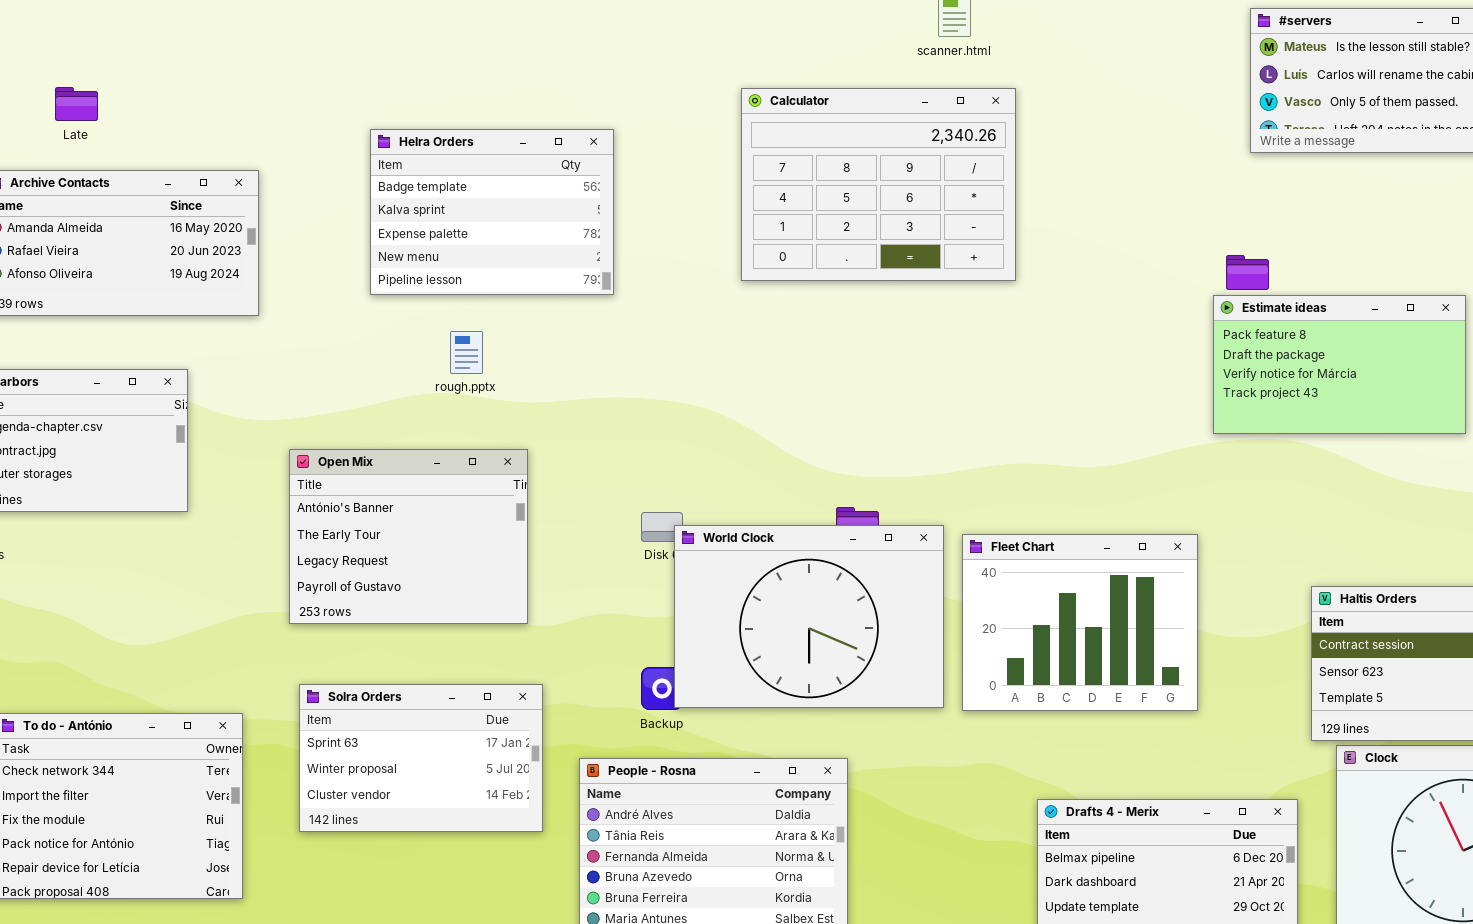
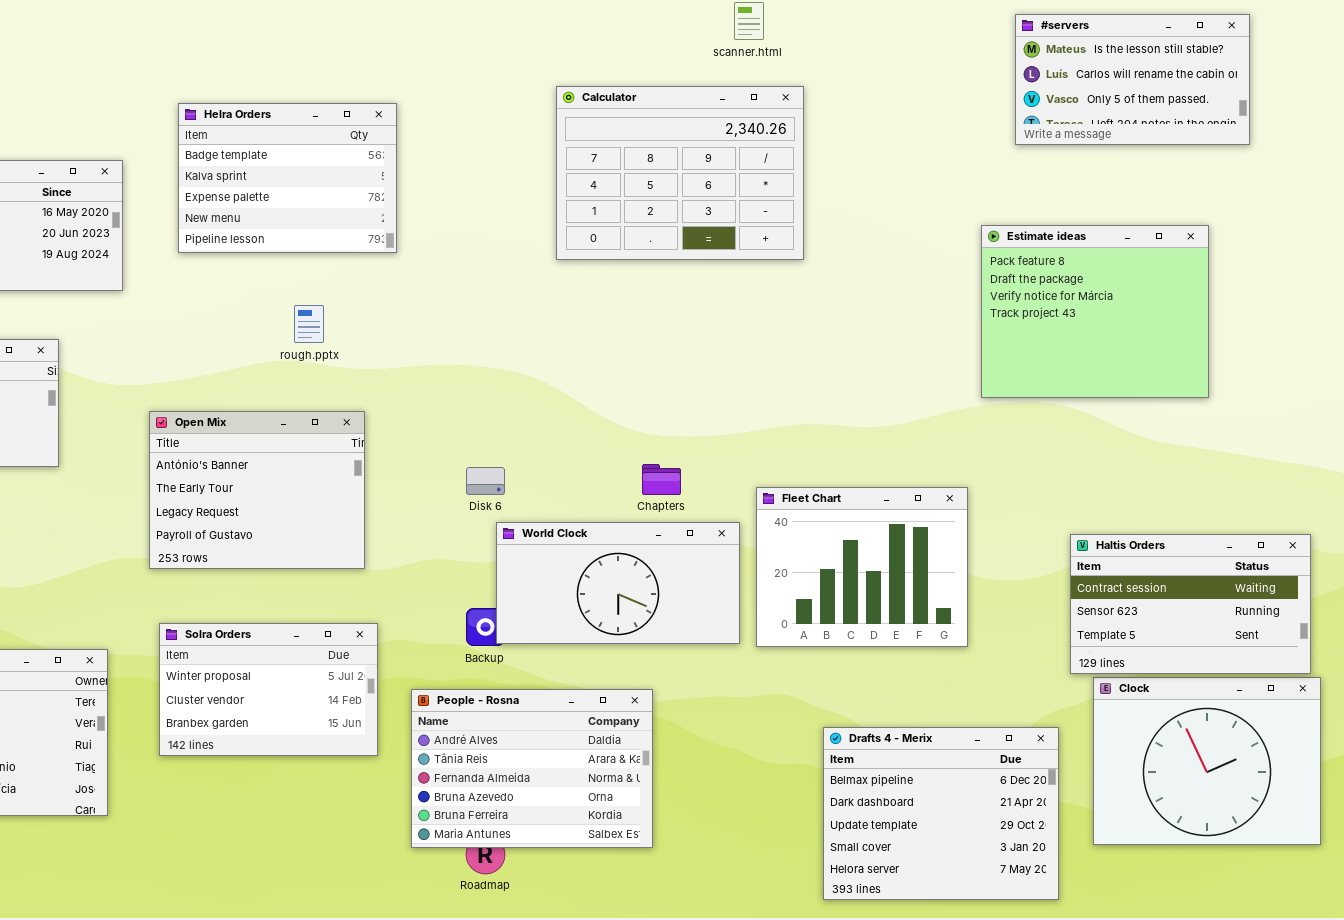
Helra Orders: [370,129,614,295] -> [178,103,397,253], moved
Estimate ideas: [1213,295,1466,434] -> [981,225,1209,398], resized
World Clock: [674,525,944,708] -> [496,522,740,644], resized
Solra Orders: [299,684,543,832] -> [159,623,378,756], scrolled down 1 row

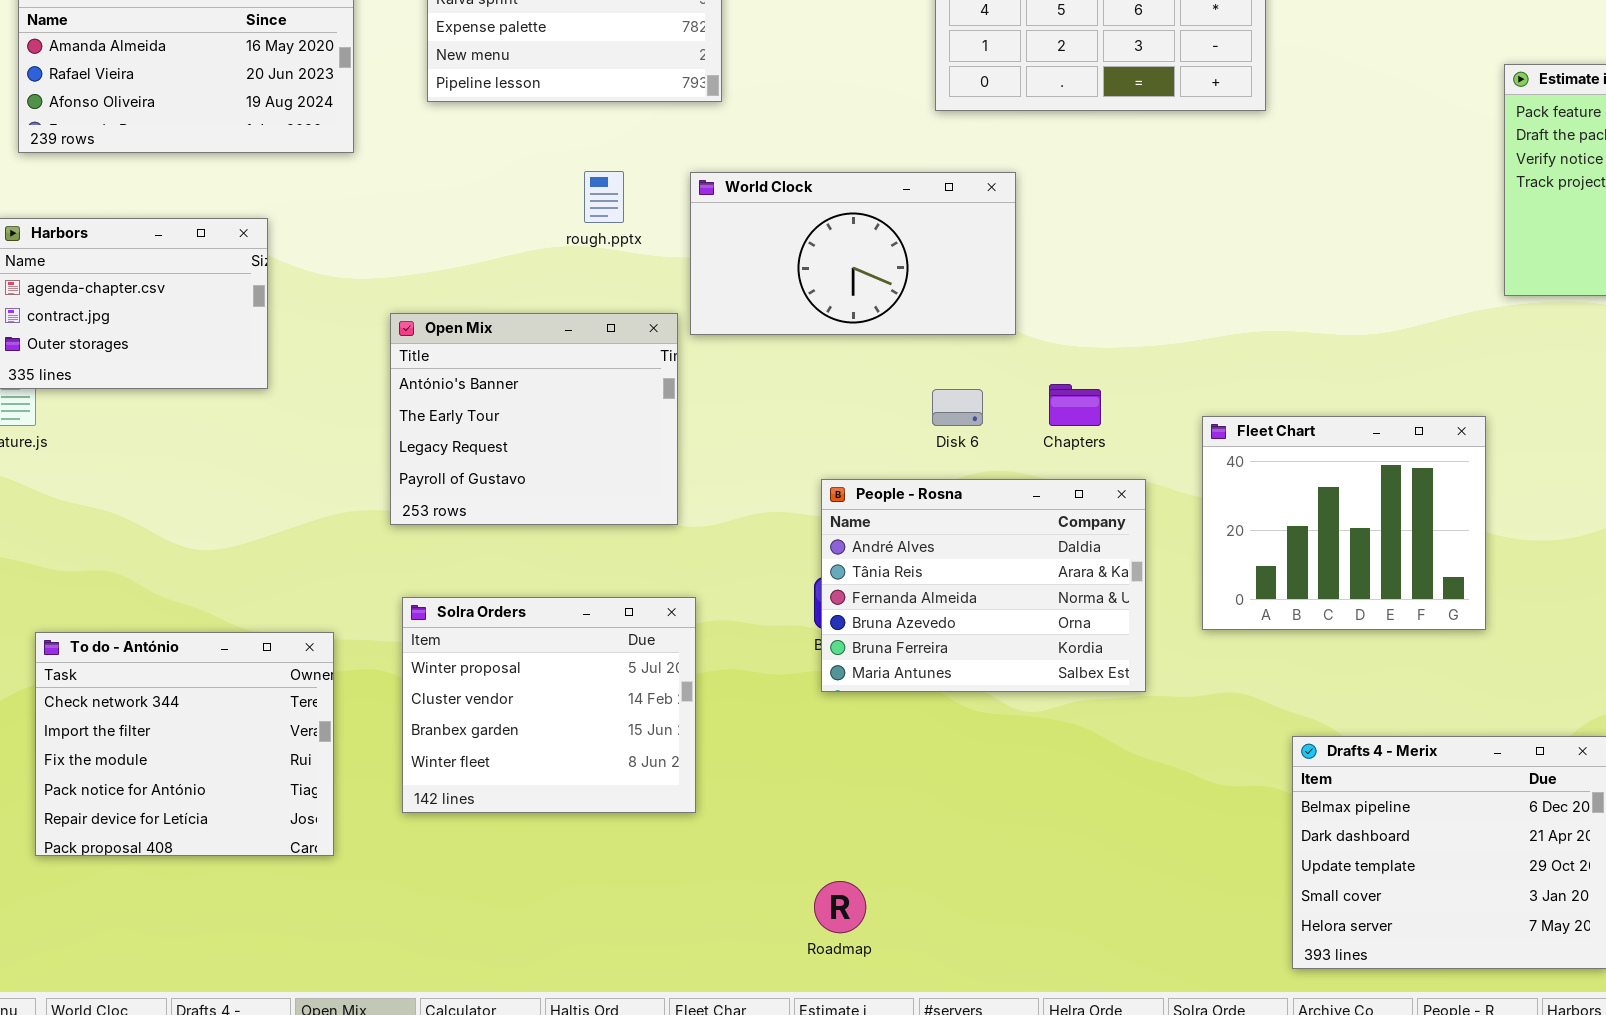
Disk 6: [466,467,505,495] -> [932,389,983,426], moved
World Clock: [496,522,740,644] -> [690,172,1016,335], moved
Solra Orders: [159,623,378,756] -> [402,597,696,813], resized
People - Rosna: [411,689,653,848] -> [821,479,1146,692], moved

